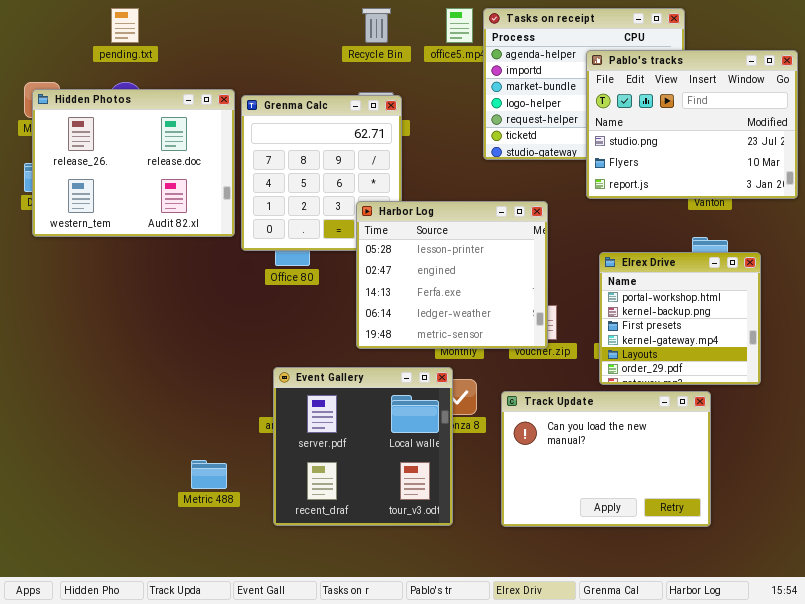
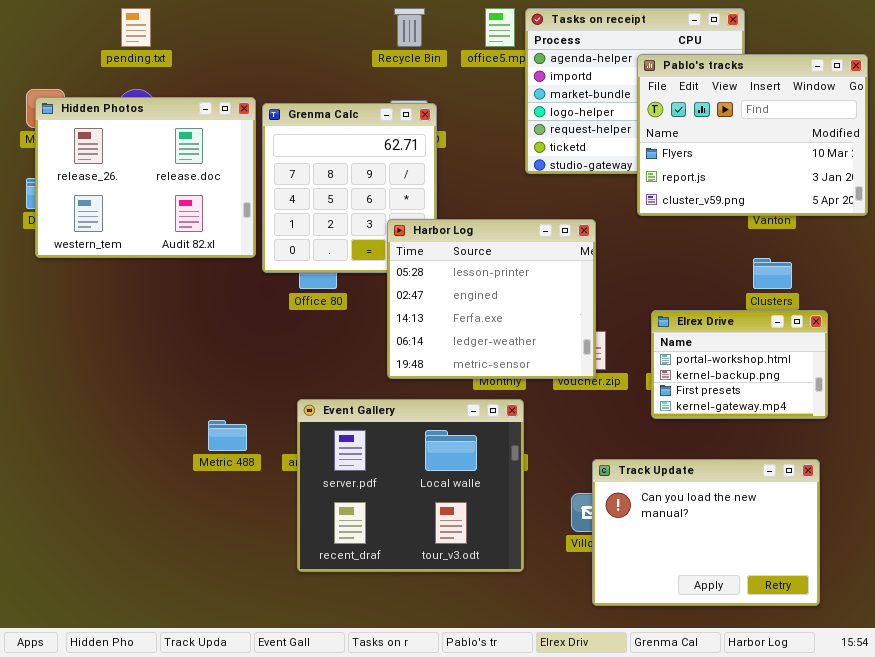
Pablo's tracks: [586,50,798,199] -> [637,54,868,216], scrolled down 1 row
Elrex Drive: [599,252,761,385] -> [651,310,828,419], resized
Event Gallery: [273,367,453,526] -> [297,399,524,572], resized
Track Update: [501,391,711,527] -> [592,459,820,606], moved
Metric 488: [191,460,227,489] -> [208,420,247,451], moved

